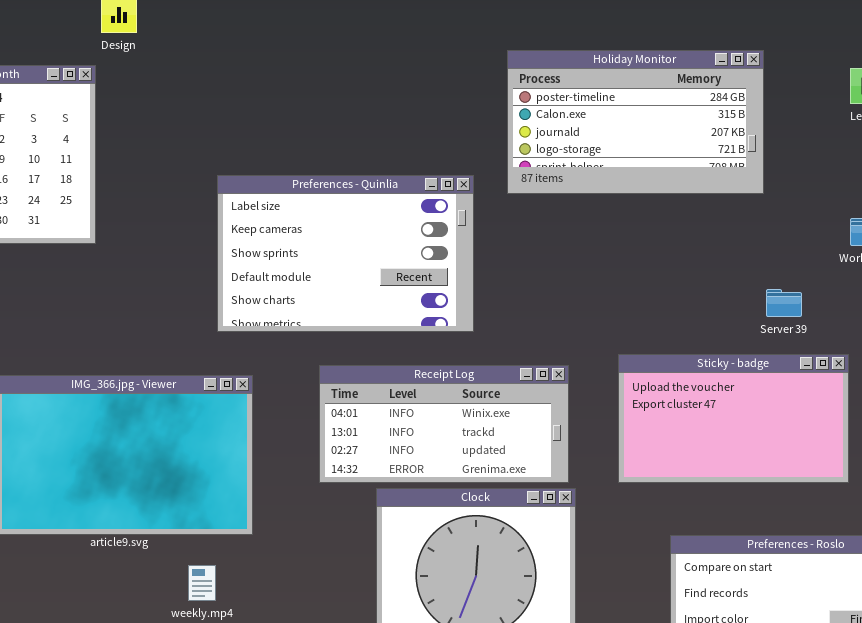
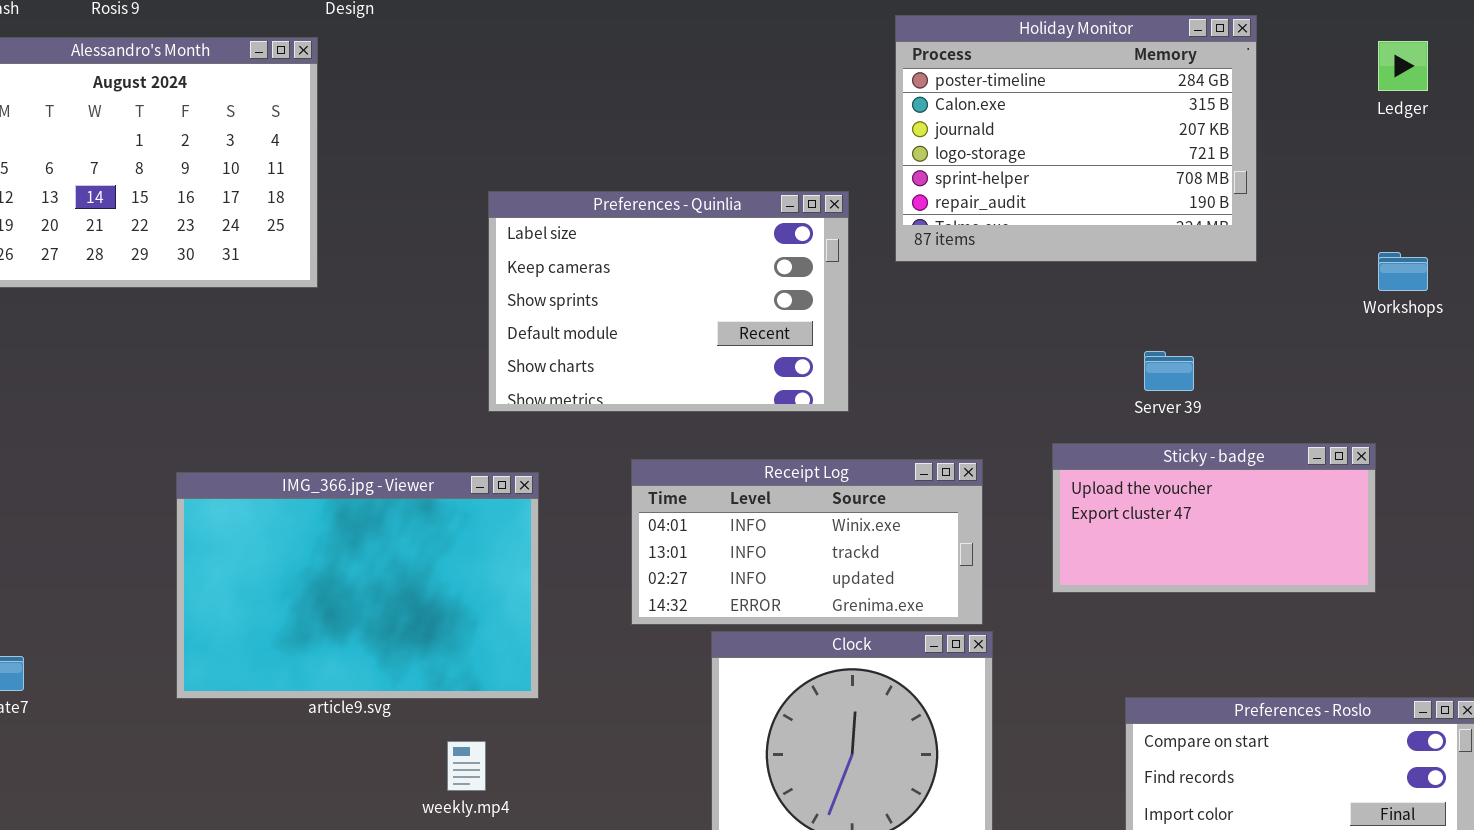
Holiday Monitor: [507,50,764,194] -> [895,15,1257,262], resized
Server 39: [766,289,802,317] -> [1144,351,1194,391], moved
Sticky - badge: [618,354,849,483] -> [1052,443,1376,593], resized

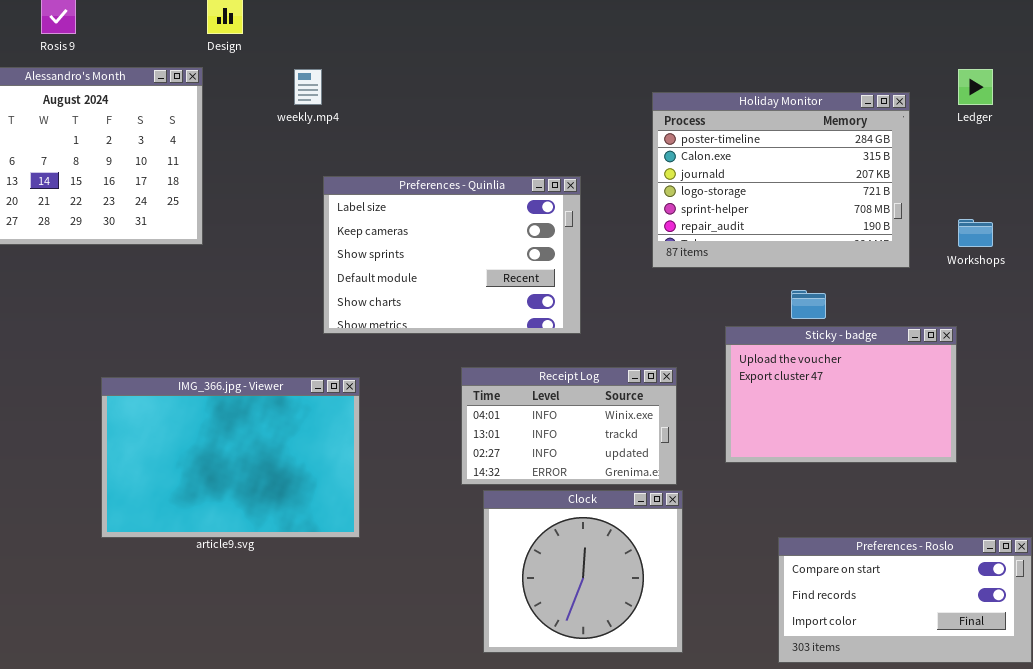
Holiday Monitor: [895,15,1257,262] -> [652,92,910,268], moved
Sticky - badge: [1052,443,1376,593] -> [725,326,957,463], resized
Receipt Log: [631,459,983,625] -> [461,367,677,485], resized
weekly.mp4: [447,741,486,791] -> [294,69,322,105], moved

